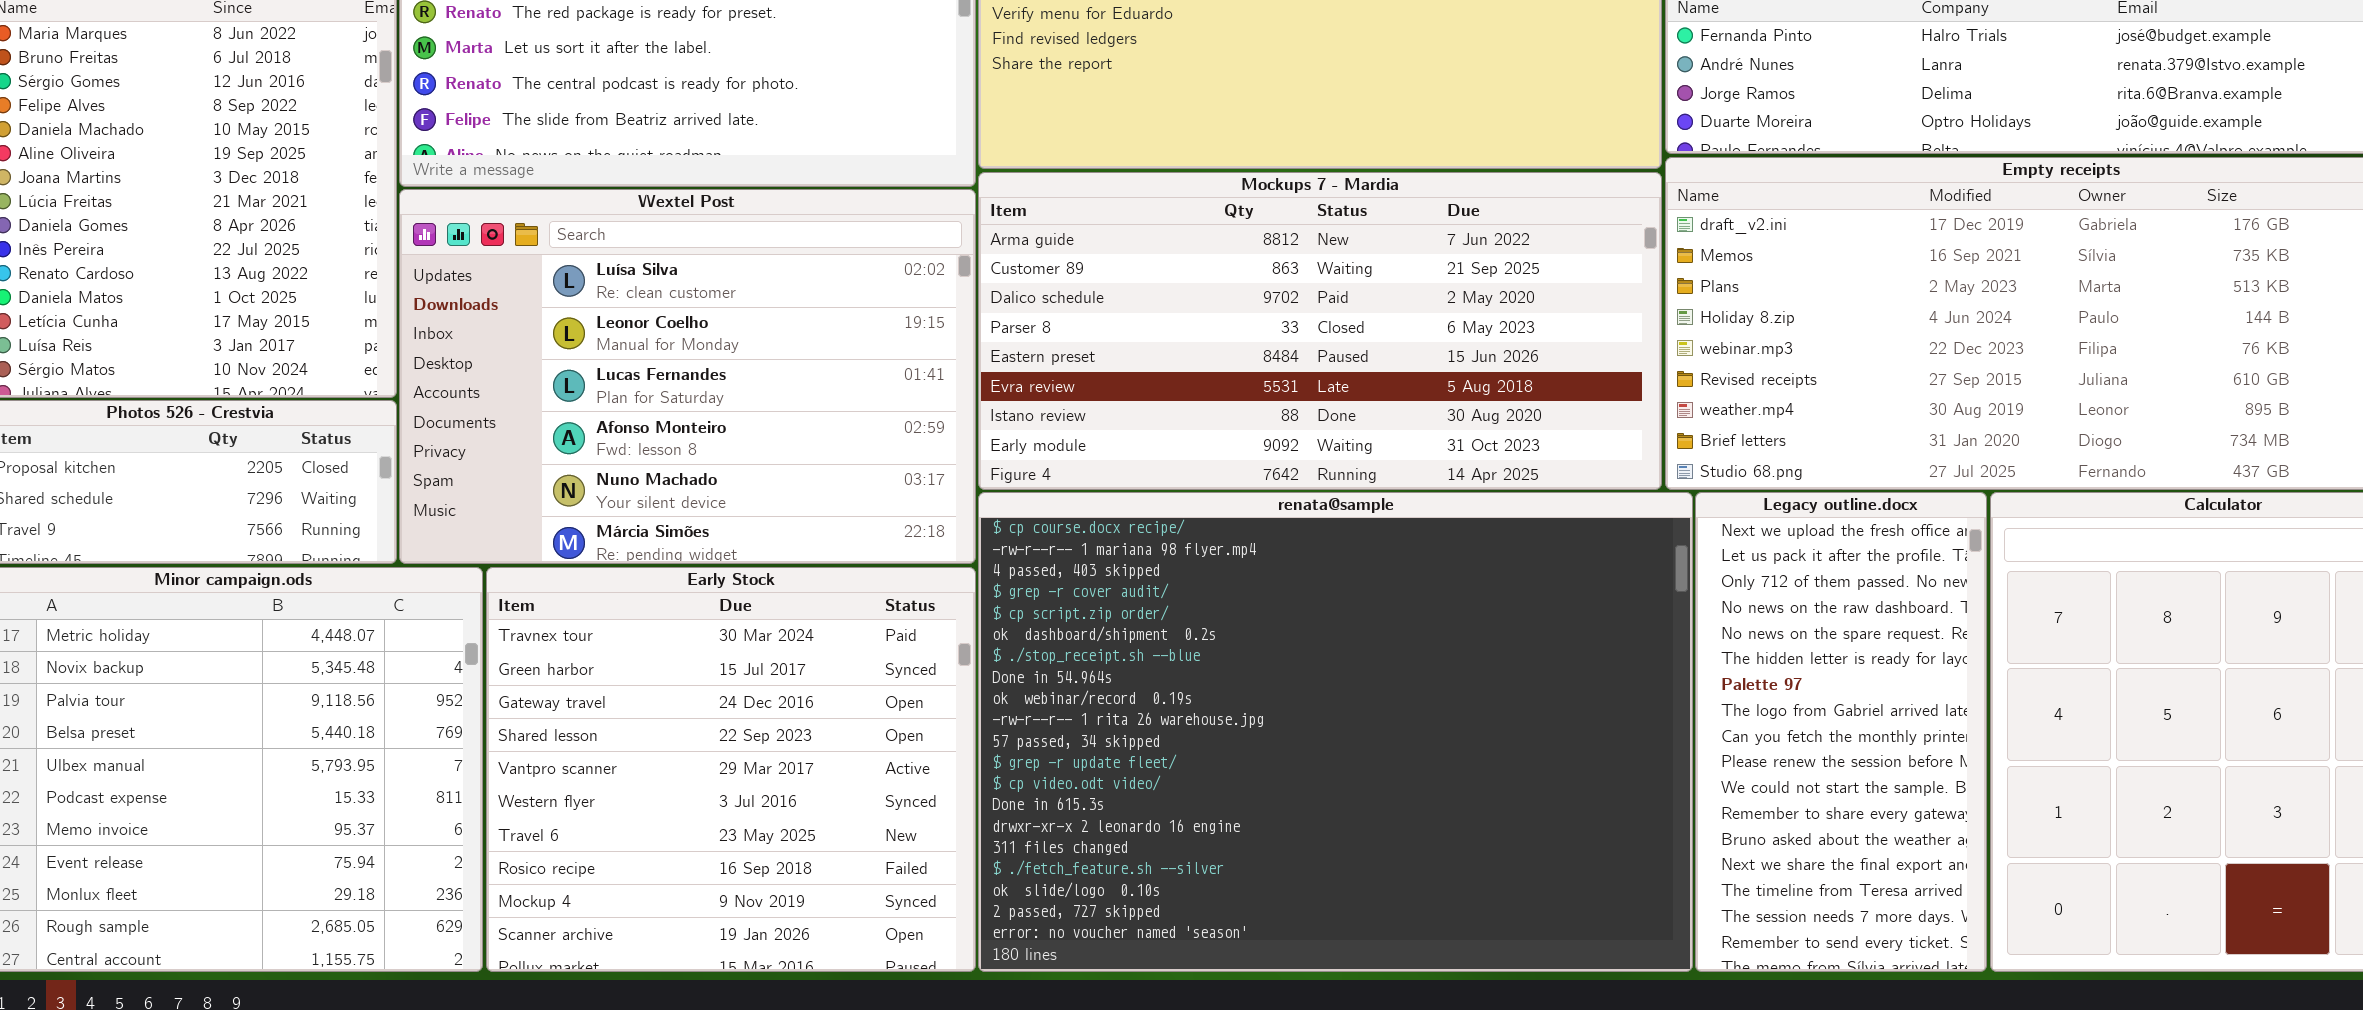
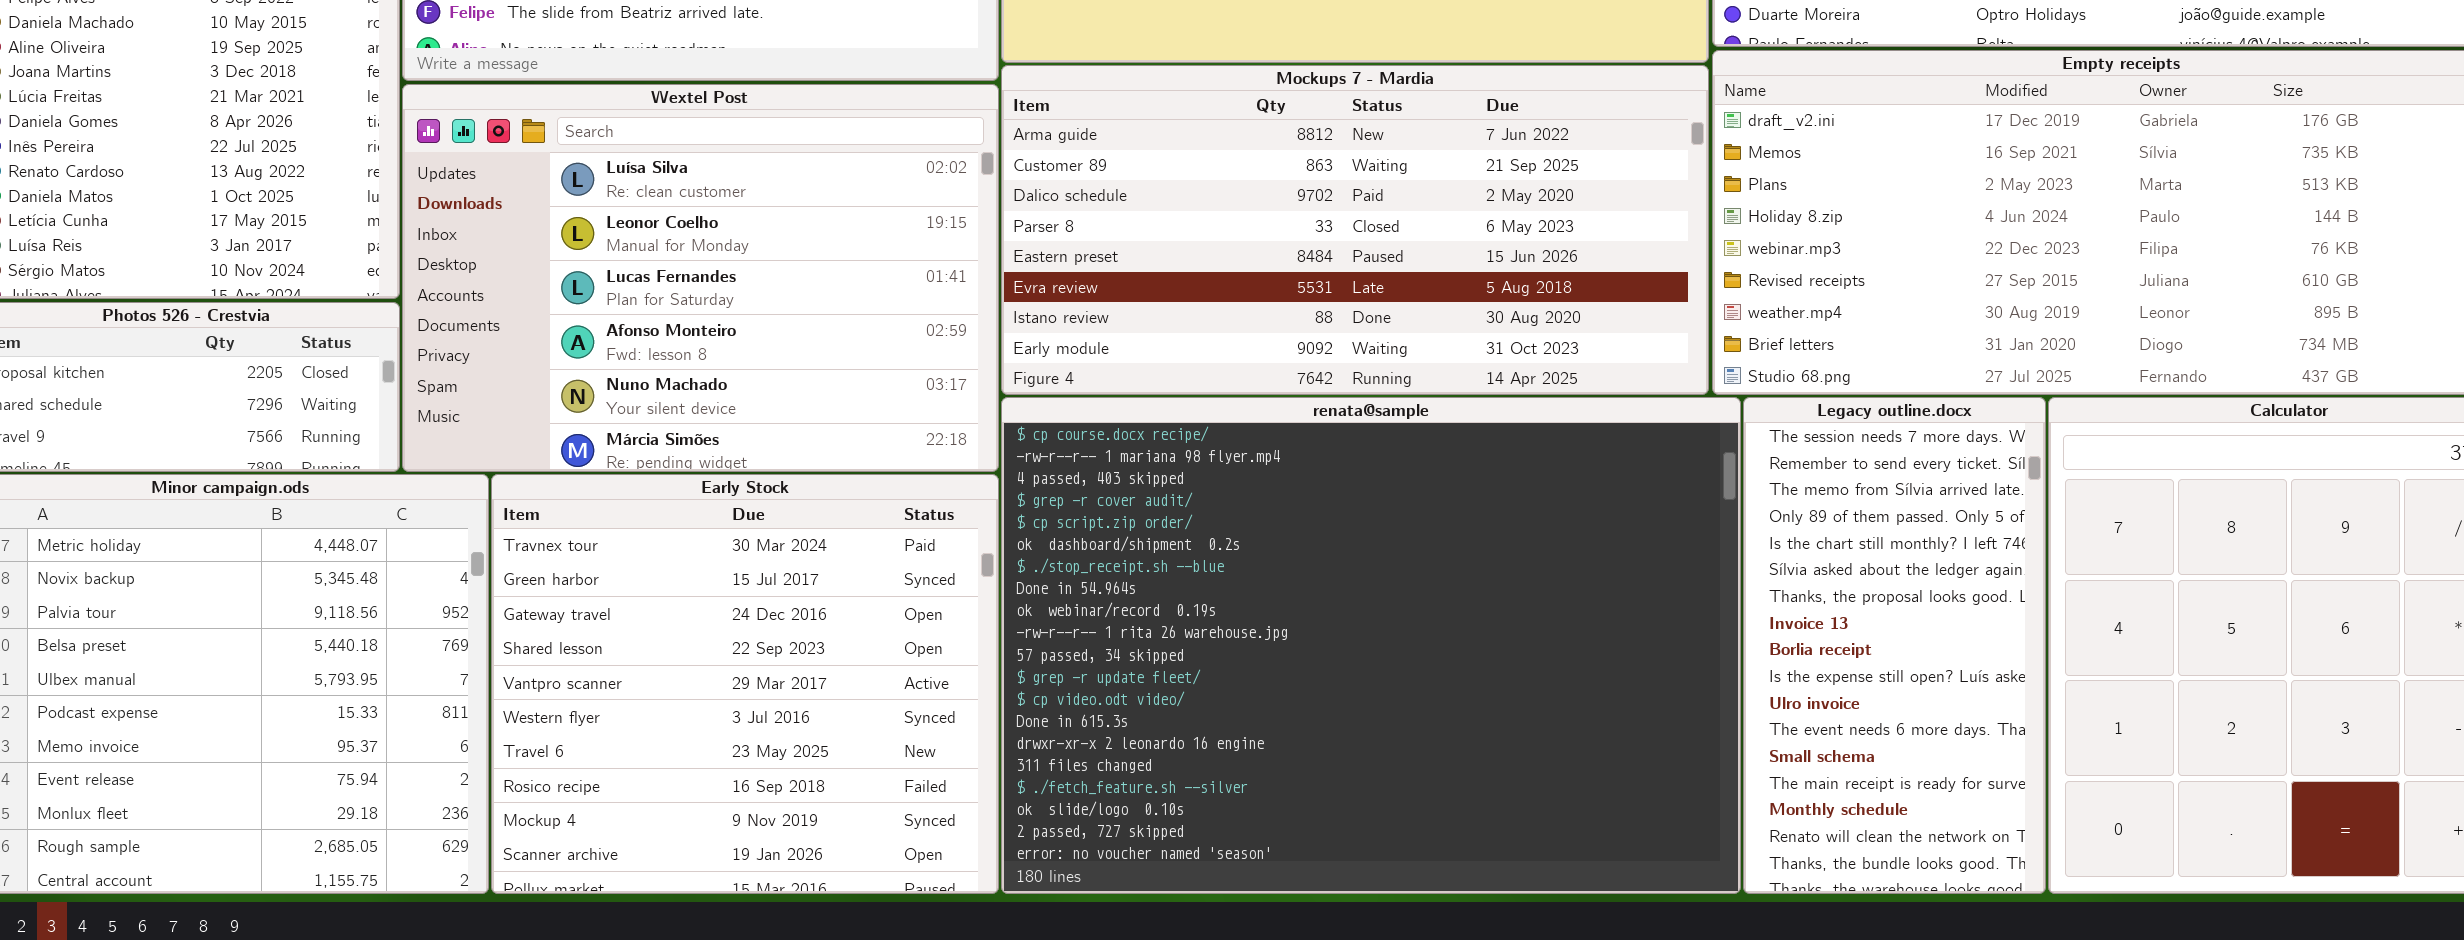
Legacy outline.docx: [1695,492,1987,972] -> [1743,397,2046,894], scrolled down 15 rows

